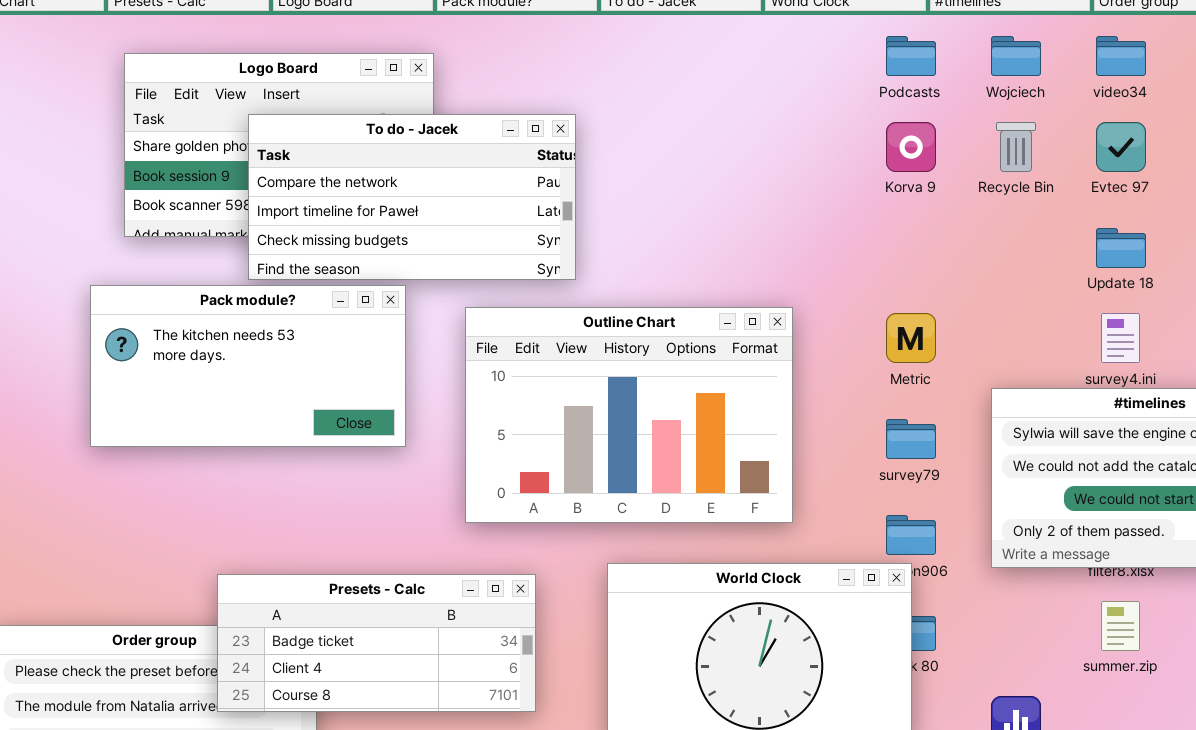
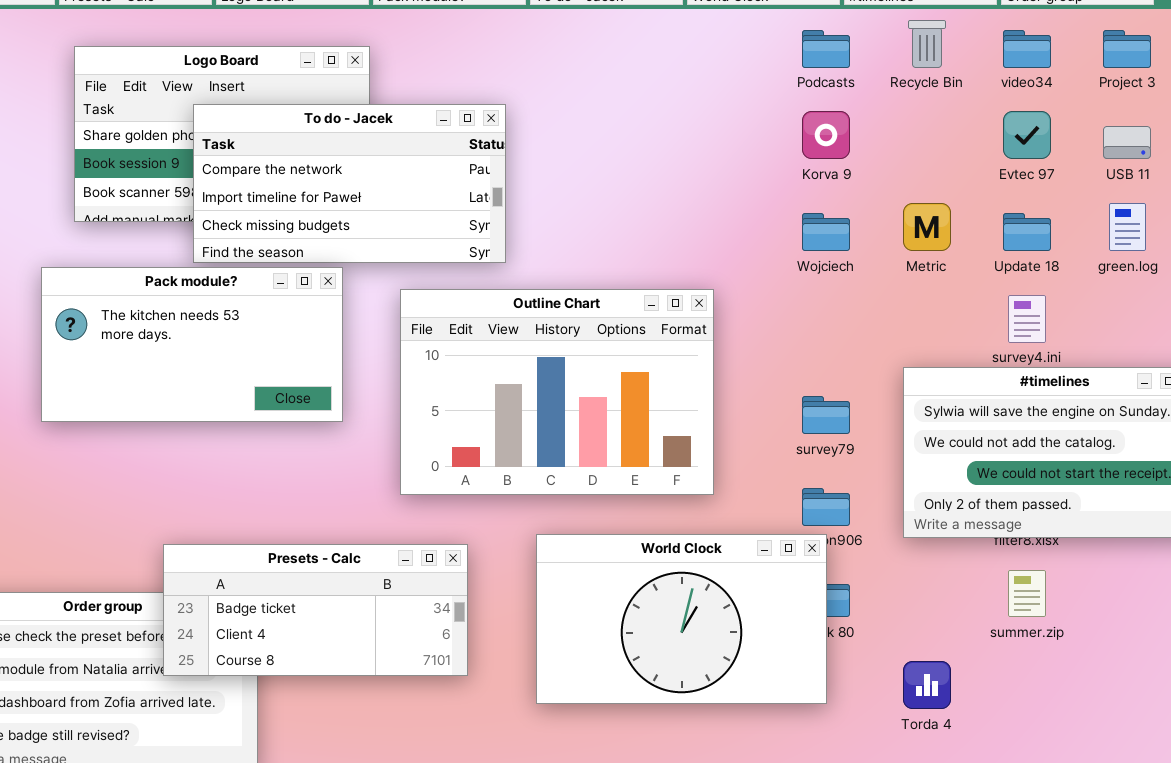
Wojciech: [991,36,1041,76] -> [802,213,850,251], moved
Recycle Bin: [996,122,1036,172] -> [908,20,946,68], moved
Metric: [886,313,936,363] -> [903,203,951,251], moved

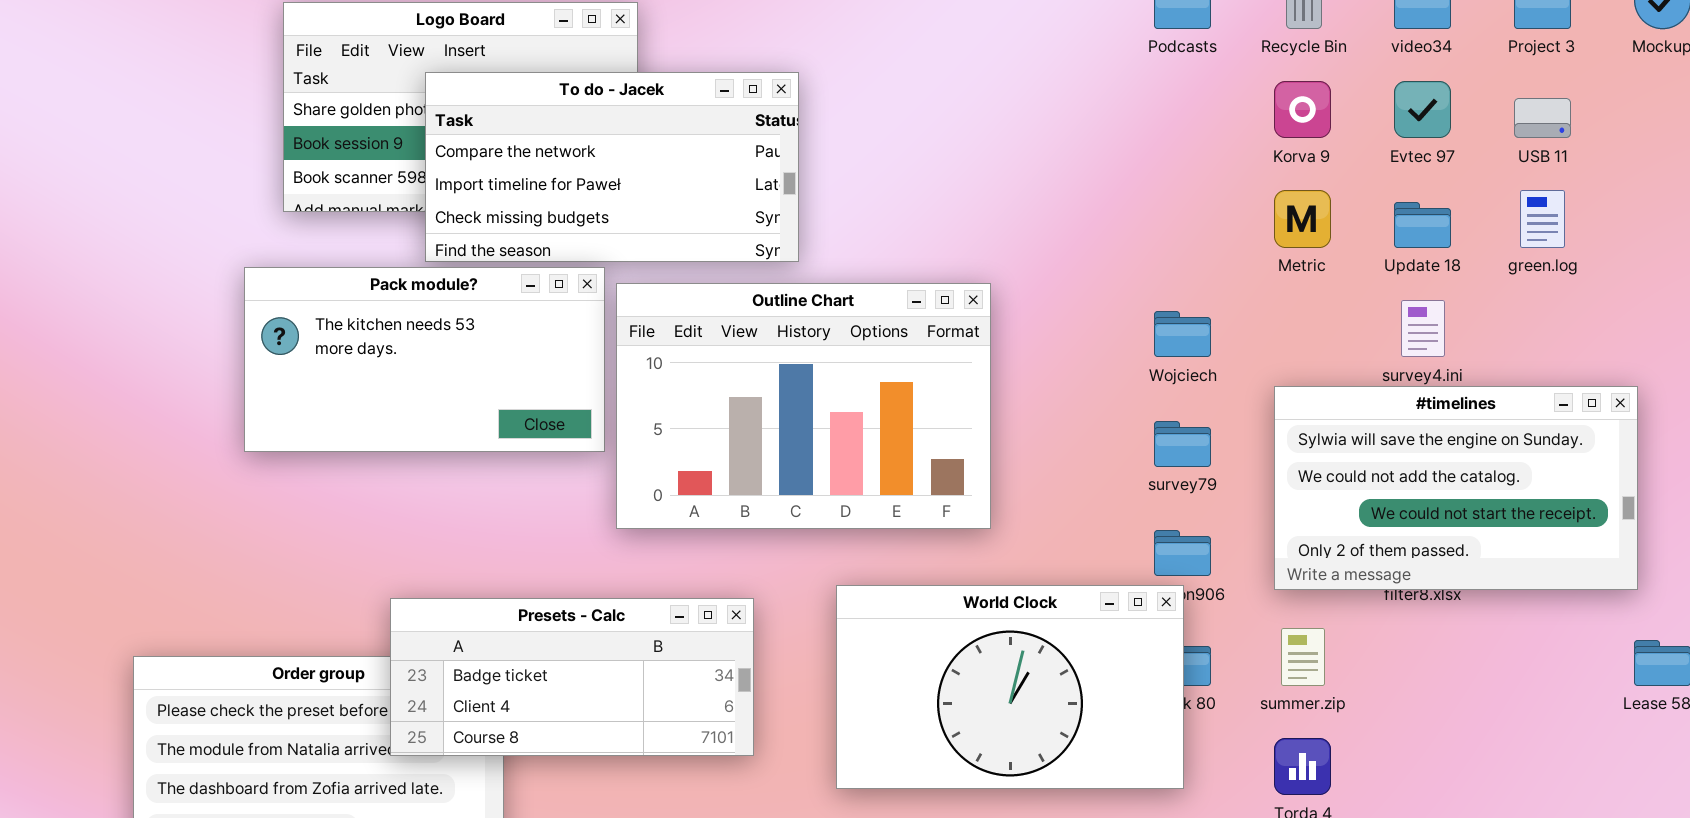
Korva 9: [802,111,850,159] -> [1274,81,1331,138], moved
Wojciech: [802,213,850,251] -> [1154,311,1211,357], moved
Outline Chart: [400,289,714,495] -> [616,283,991,529], moved
summer.zip: [1008,570,1046,617] -> [1281,628,1325,686], moved

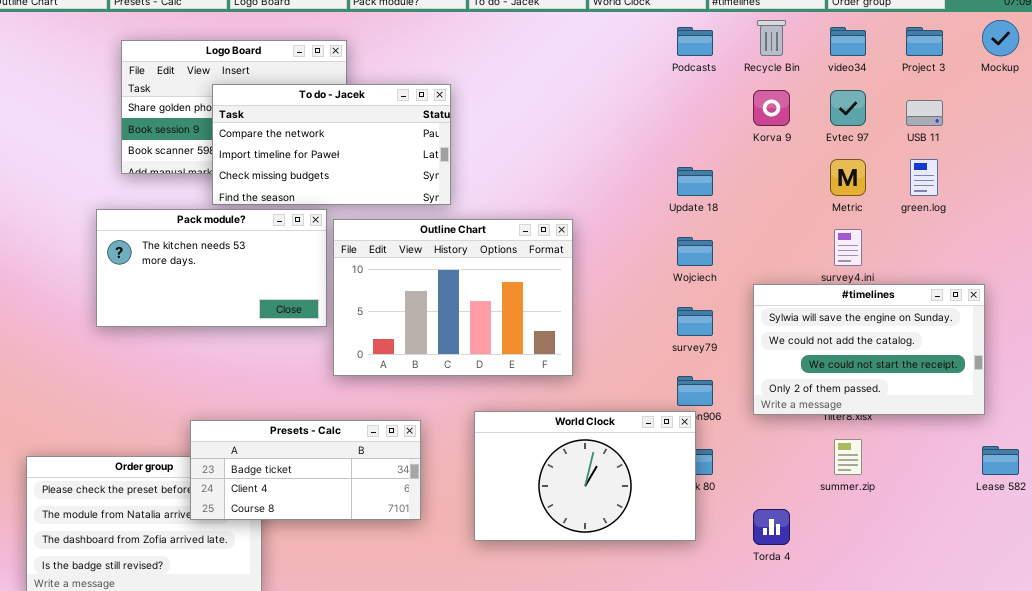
Metric: [1274,190,1331,248] -> [830,159,866,196], moved
Update 18: [1394,202,1451,248] -> [677,167,713,196], moved
summer.zip: [1281,628,1325,686] -> [834,439,862,475], moved

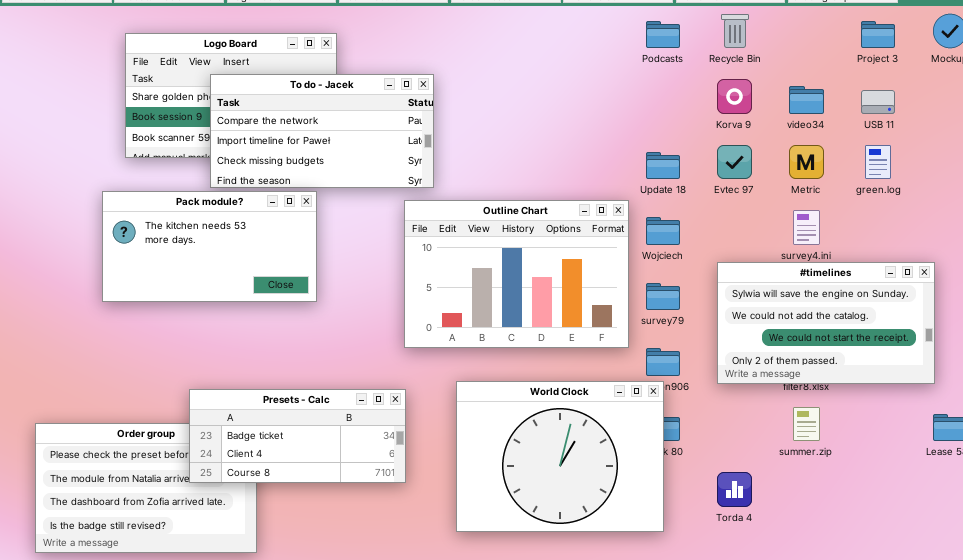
video34: [830,27,866,56] -> [789,86,824,114], moved
Evtec 97: [830,90,866,126] -> [717,145,752,179], moved
Outline Chart: [333,219,573,376] -> [404,200,629,348], moved
World Clock: [474,411,696,541] -> [456,381,664,532], resized

